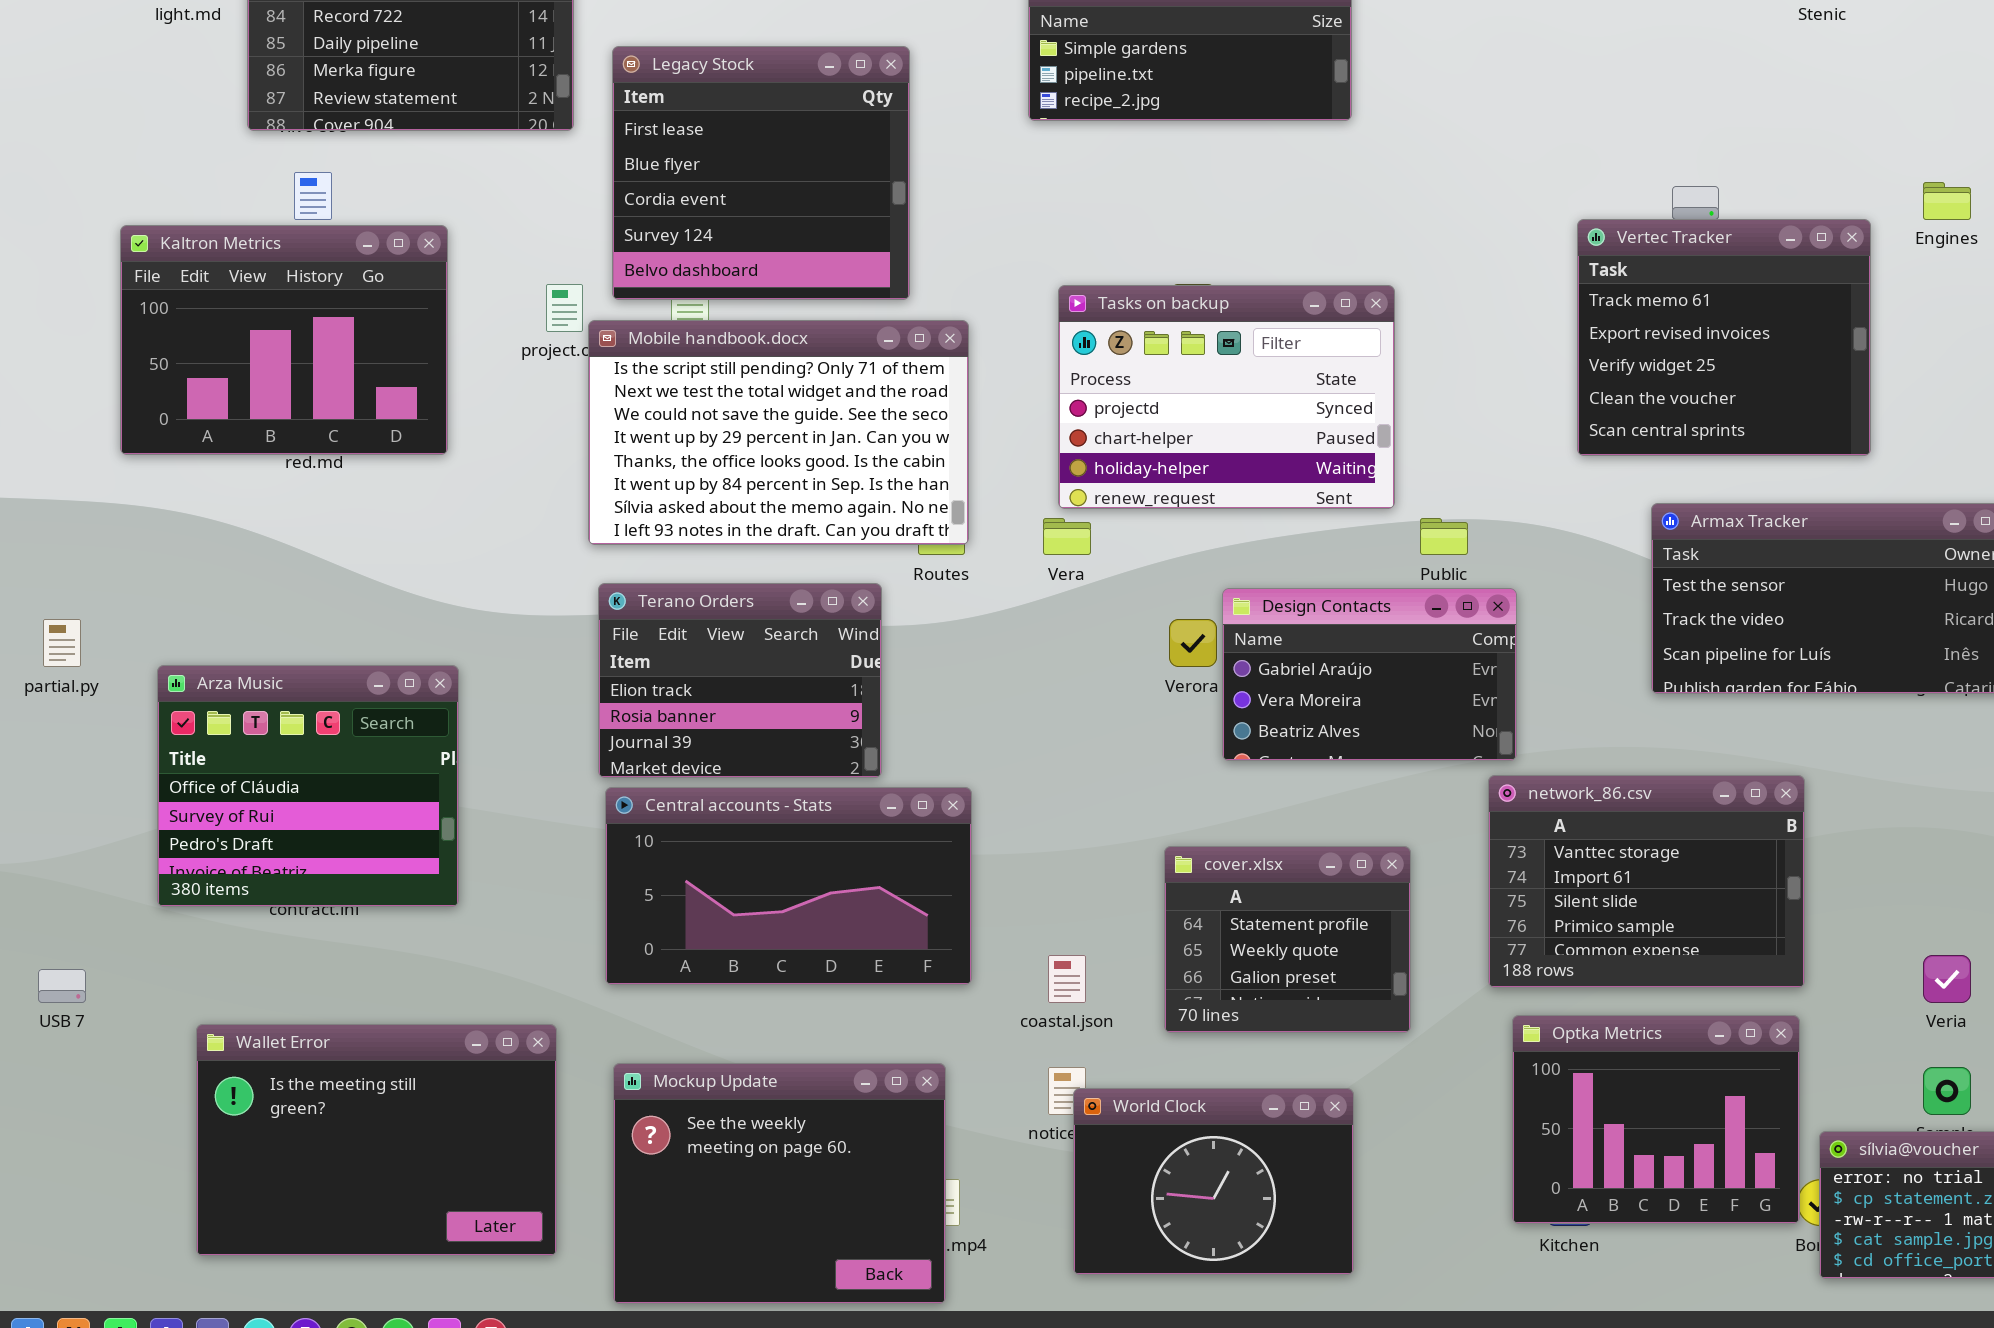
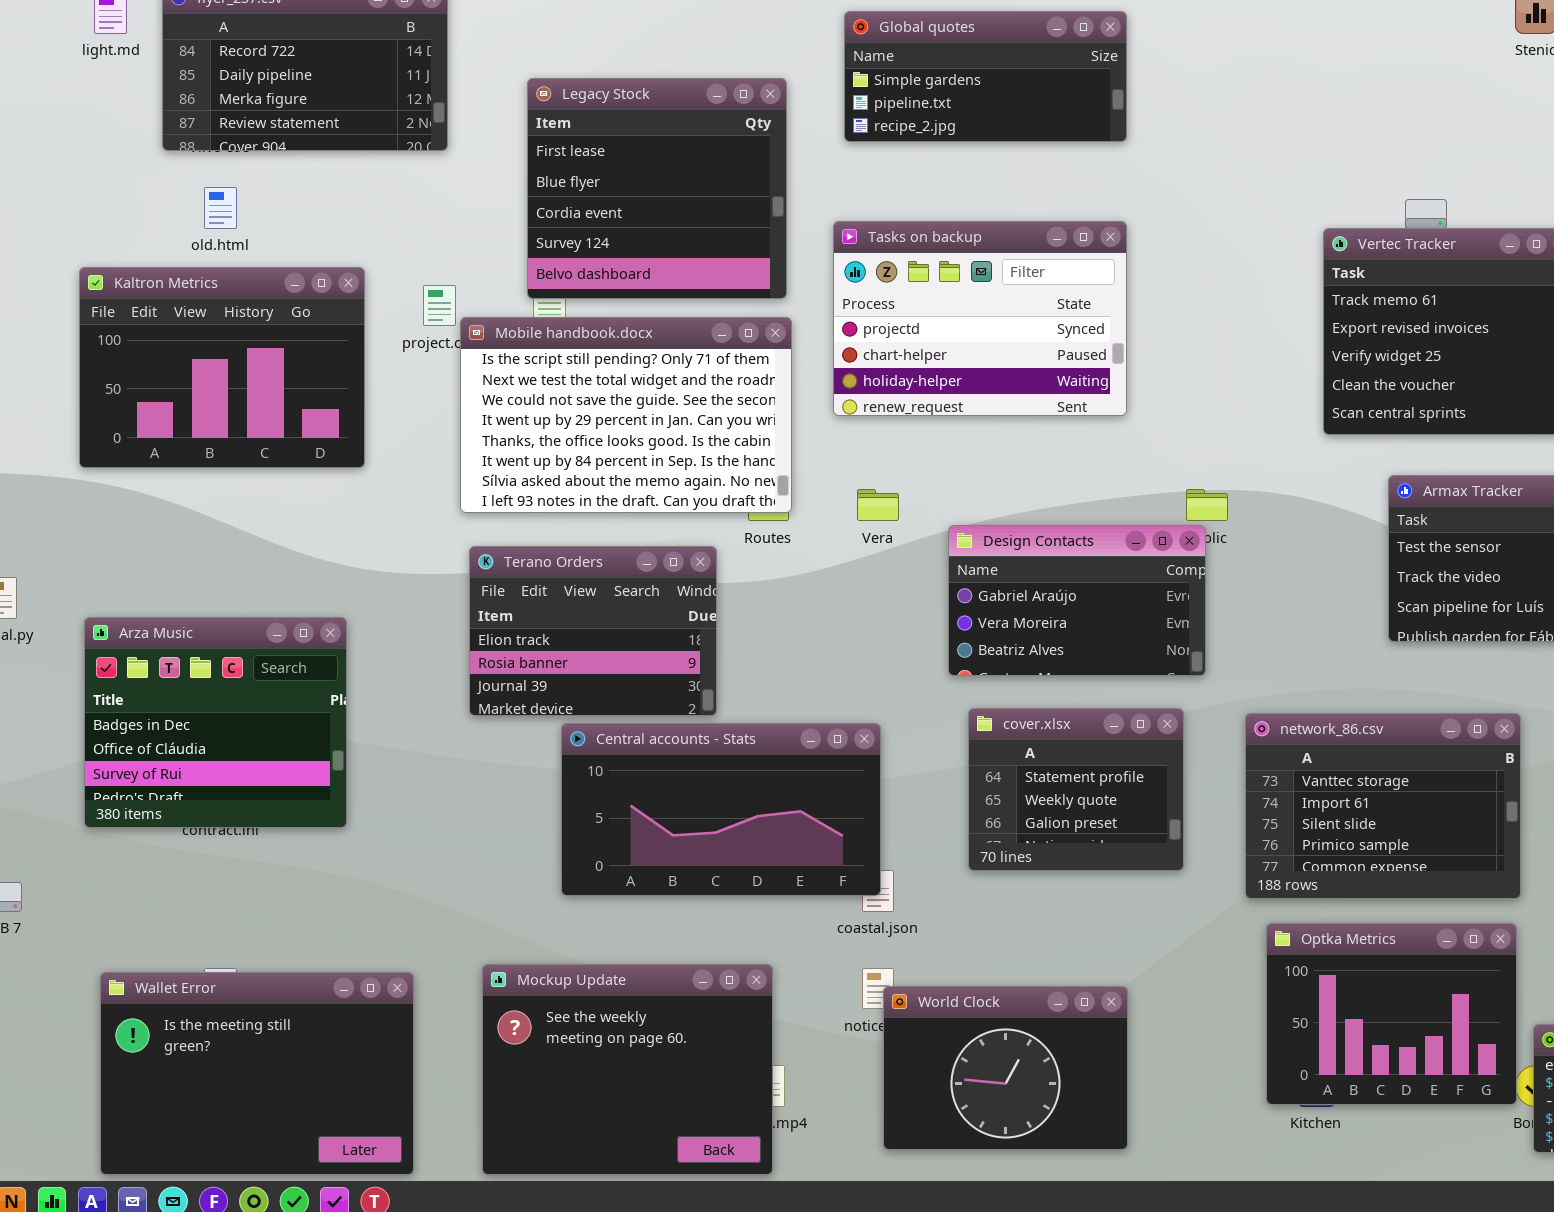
Legacy Stock: [612,46,910,300] -> [527,78,787,299], moved
Kaltron Metrics: [120,225,448,455] -> [79,267,365,468], moved
Tasks on backup: [1058,285,1395,509] -> [833,221,1127,416], moved
Design Contacts: [1222,588,1517,761] -> [948,525,1206,676], moved
Arza Music: [157,665,459,907] -> [84,617,347,828], scrolled up 1 row
Central accounts - Stats: [605,787,972,985] -> [561,723,881,896], moved
cover.xlsx: [1164,846,1411,1033] -> [968,708,1184,871], moved
Wallet Error: [196,1024,557,1256] -> [100,972,414,1175], moved

